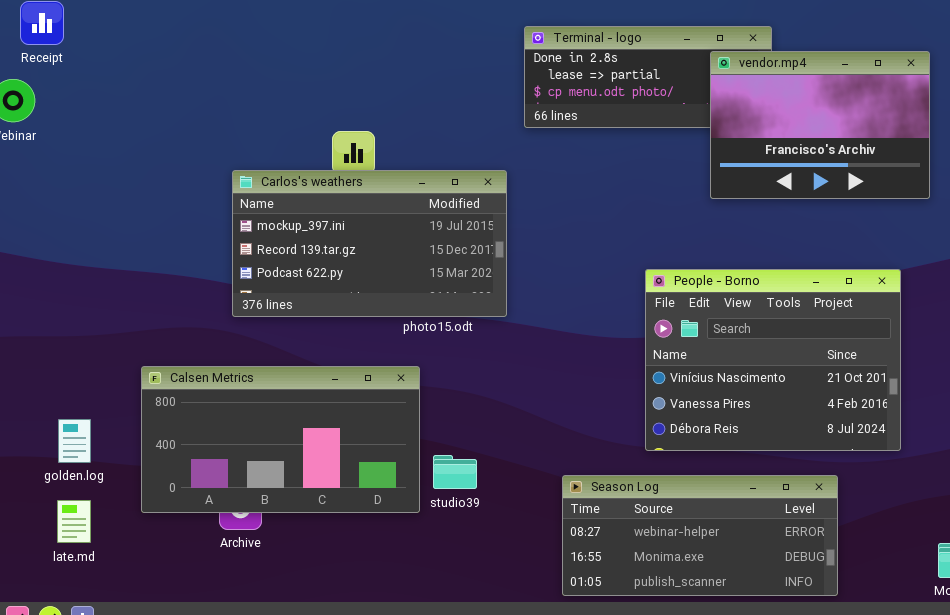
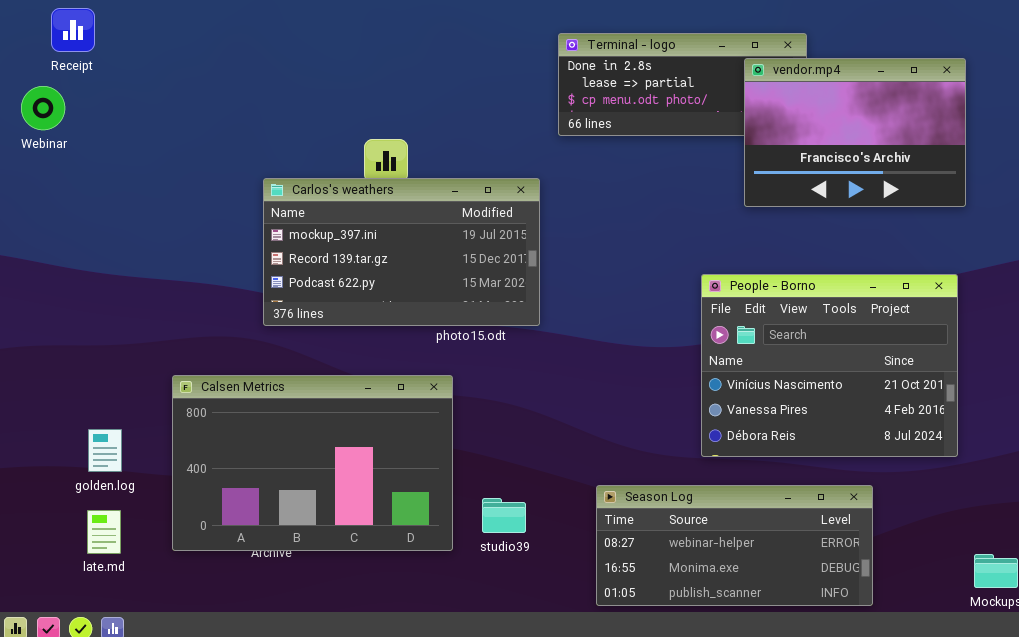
People - Borno: [645,269,901,451] -> [701,274,958,457], moved
Calsen Metrics: [141,366,420,513] -> [172,375,453,551], resized
studio39: [433,455,477,489] -> [482,498,526,533], moved

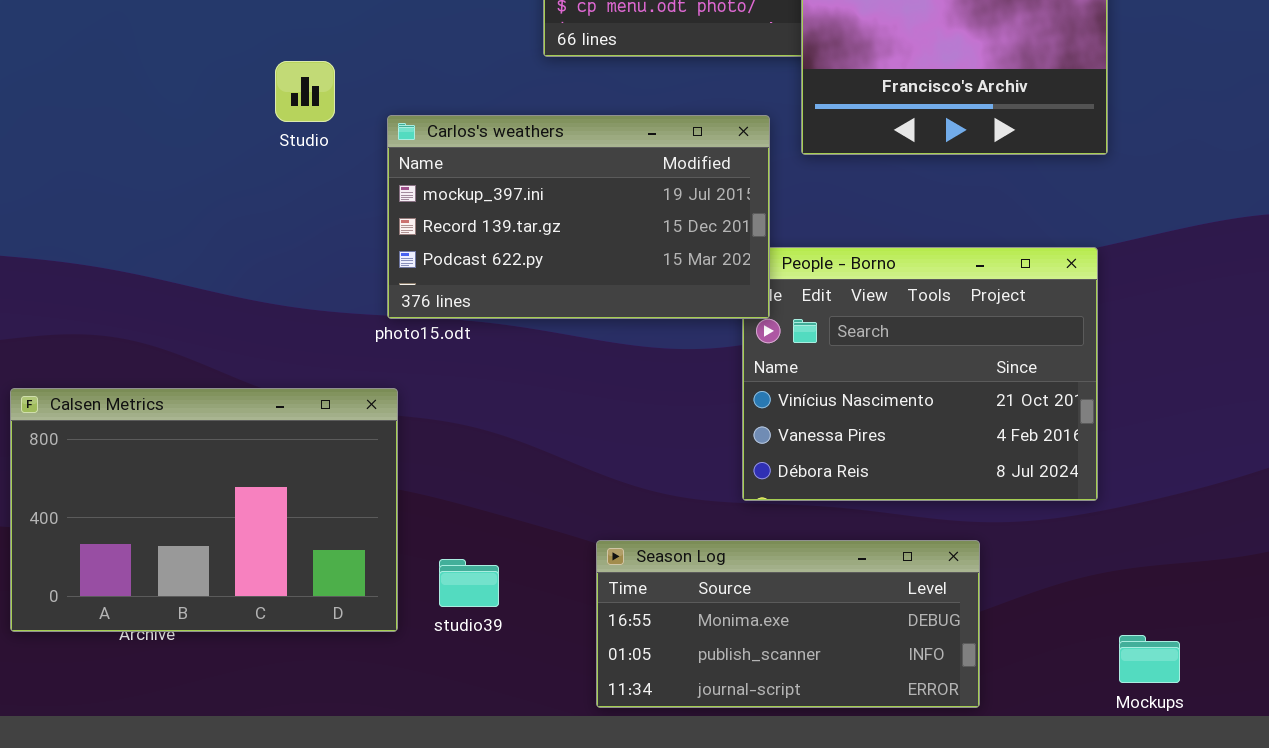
Carlos's weathers: [263,178,540,326] -> [387,115,770,319], moved
Season Log: [596,485,873,606] -> [596,540,980,708], scrolled down 1 row

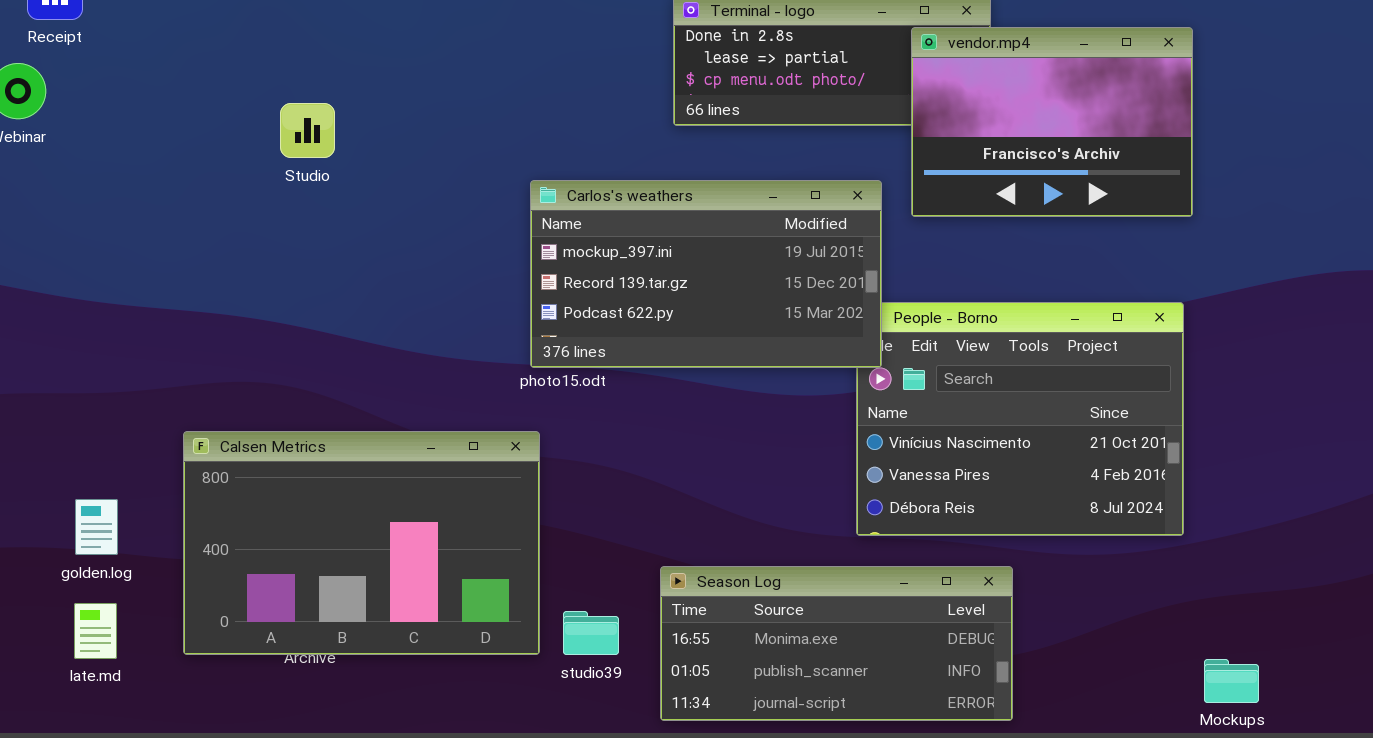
Studio: [275,61,335,122] -> [280,103,335,158], moved
Season Log: [596,540,980,708] -> [660,566,1013,721], moved
studio39: [439,559,499,607] -> [563,611,619,655], moved

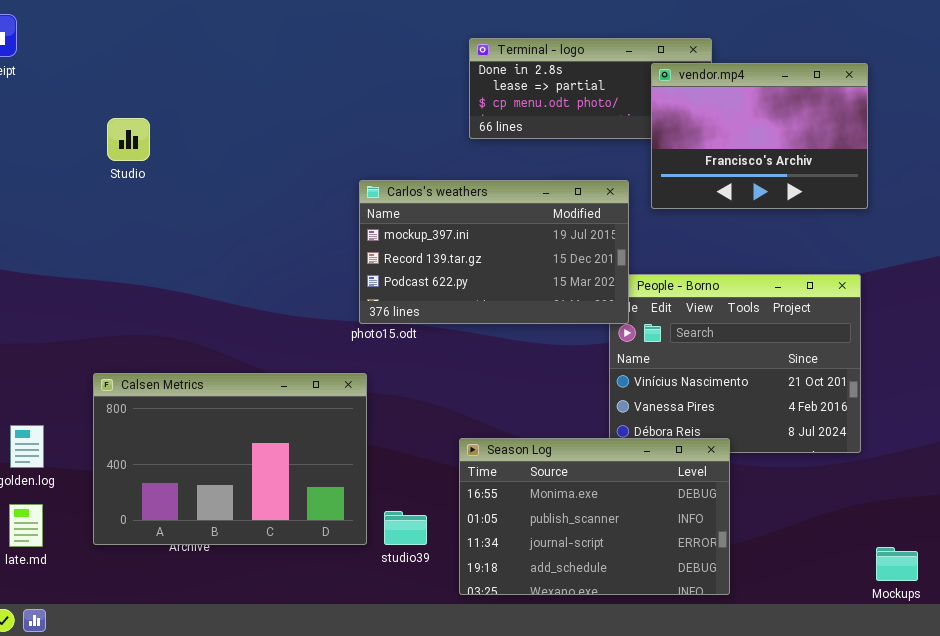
Studio: [280,103,335,158] -> [107,118,150,161], moved
Season Log: [660,566,1013,721] -> [459,438,730,595], resized

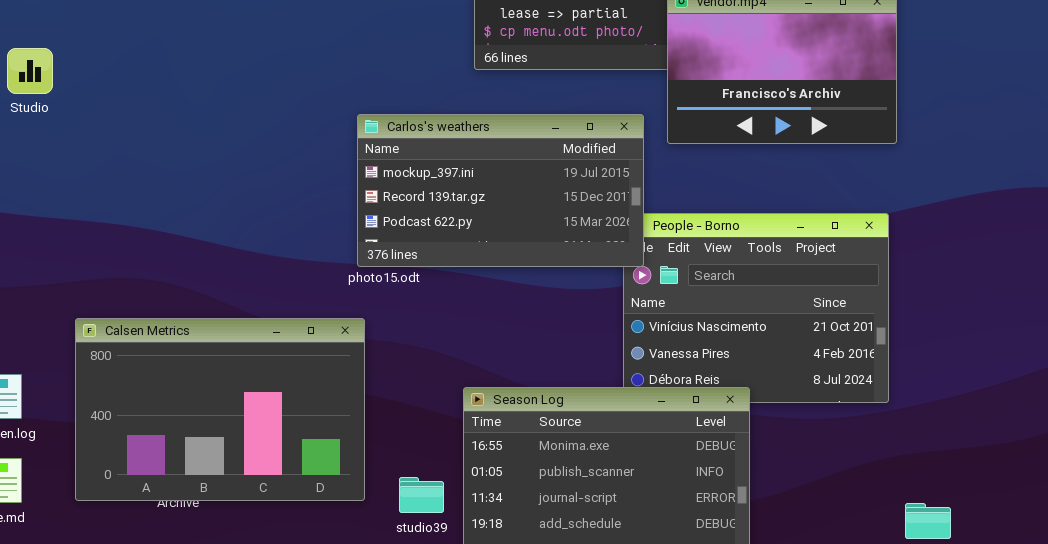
Studio: [107,118,150,161] -> [7,48,53,94], moved
studio39: [384,511,427,545] -> [399,477,444,513], moved

